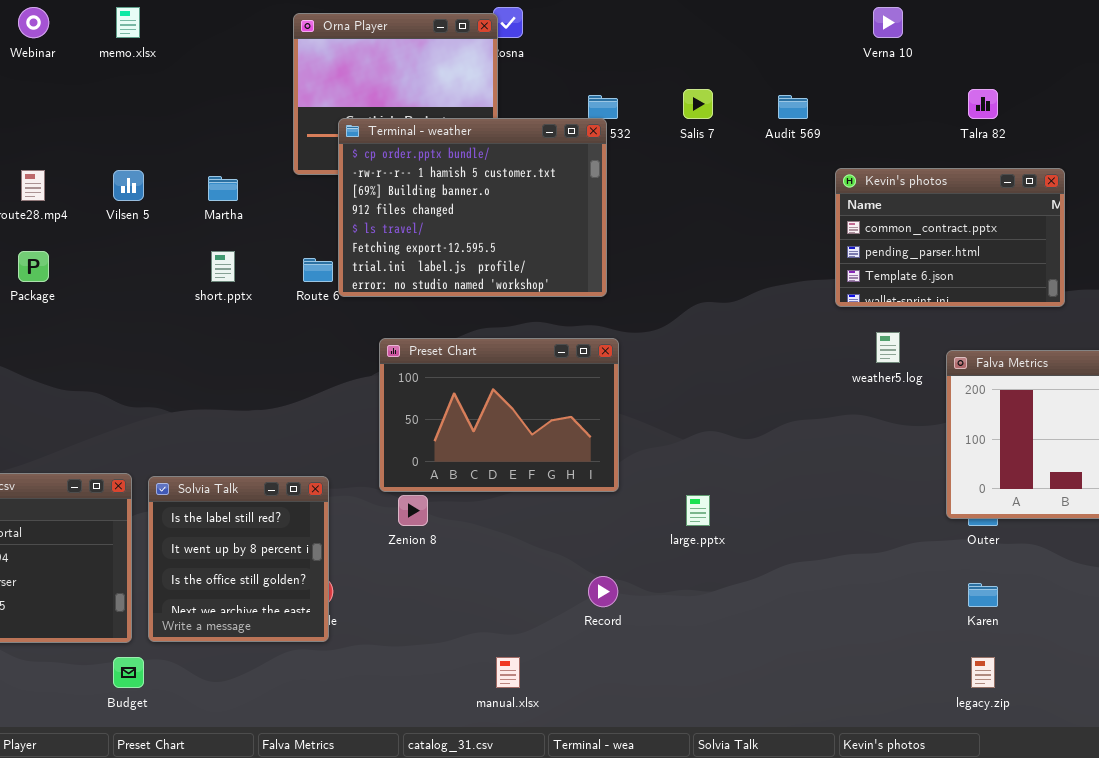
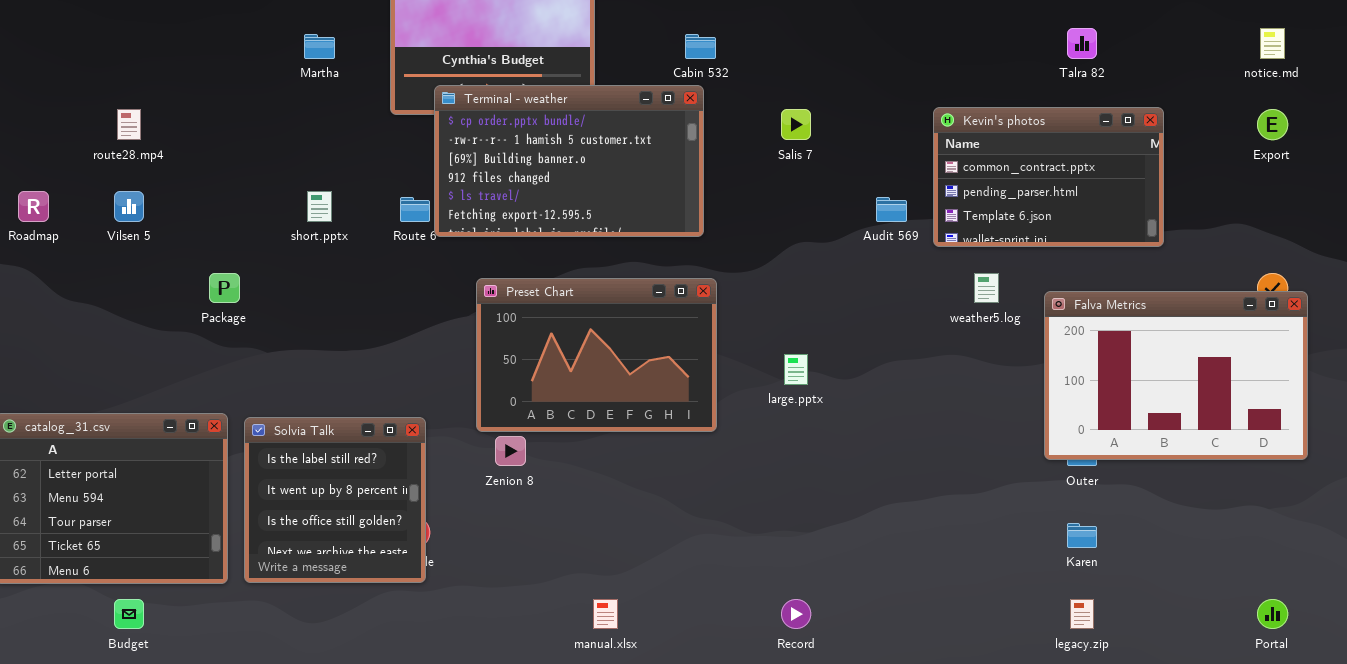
Salis 7: [683,89,713,119] -> [781,109,811,140], moved
Audit 569: [778,95,808,119] -> [876,197,907,222], moved
Terminal - weather: [338,118,607,297] -> [434,85,704,237], resized
Vilsen 5: [113,170,144,201] -> [114,191,144,222], moved
Martha: [208,176,238,201] -> [304,34,335,59], moved
Package: [18,251,49,282] -> [209,273,240,303], moved
large.pptx: [686,495,710,526] -> [784,354,808,385], moved
Record: [588,576,618,607] -> [781,599,811,629], moved
Budget: [113,657,144,688] -> [114,599,144,629], moved

